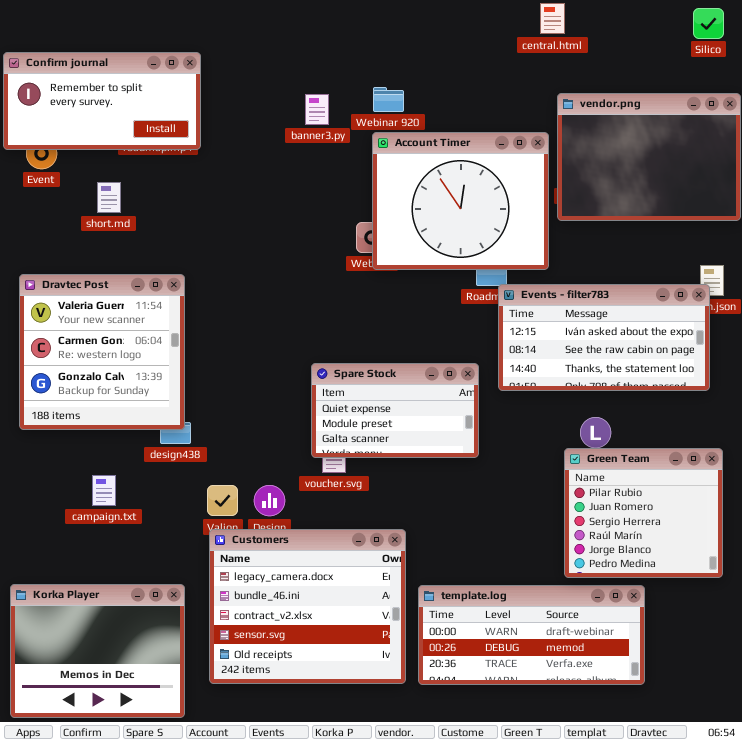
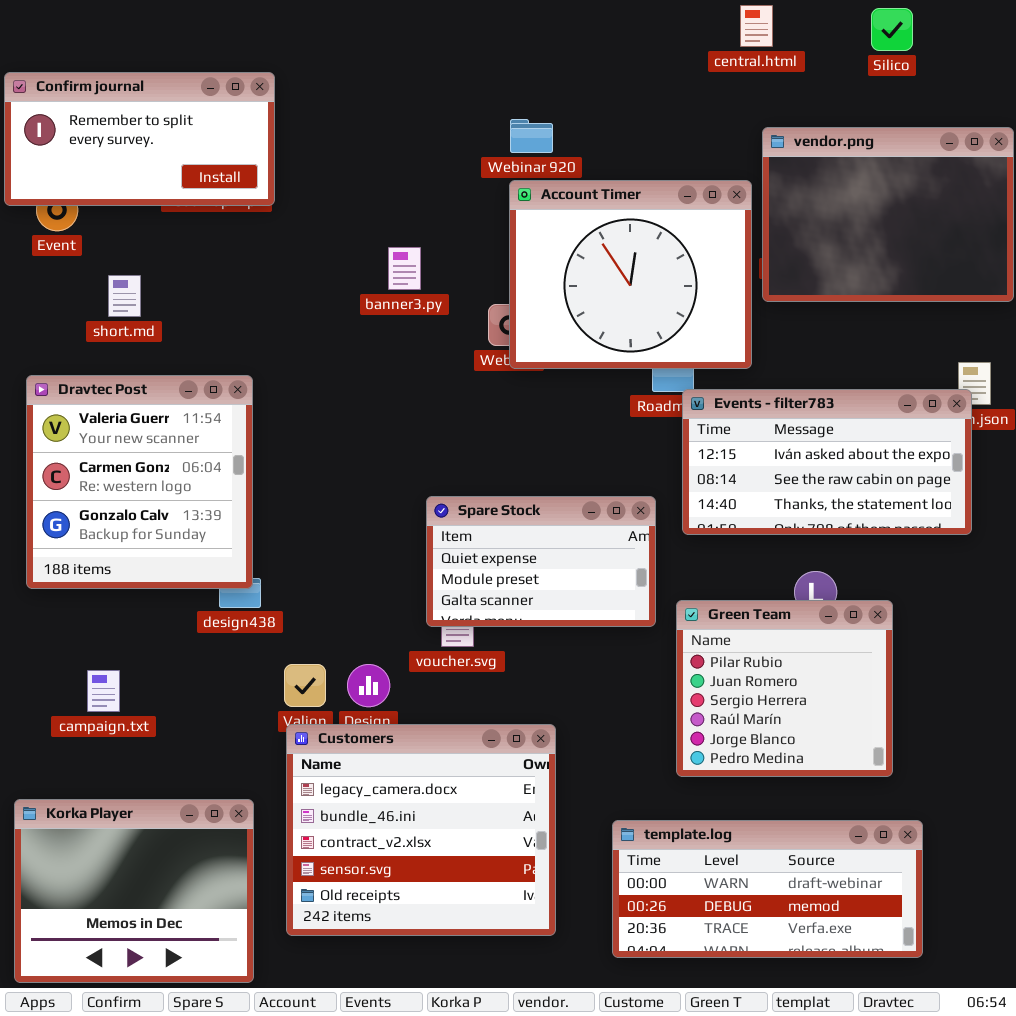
Silico: [693,8,724,39] -> [871,8,913,51], moved
banner3.py: [305,94,329,125] -> [388,247,421,290], moved
short.md: [97,182,121,213] -> [108,275,141,317], moved
Green Team: [564,448,723,578] -> [676,600,893,777], moved
campaign.txt: [92,475,116,506] -> [87,670,120,712], moved
template.log: [418,585,645,685] -> [612,820,923,958], moved

